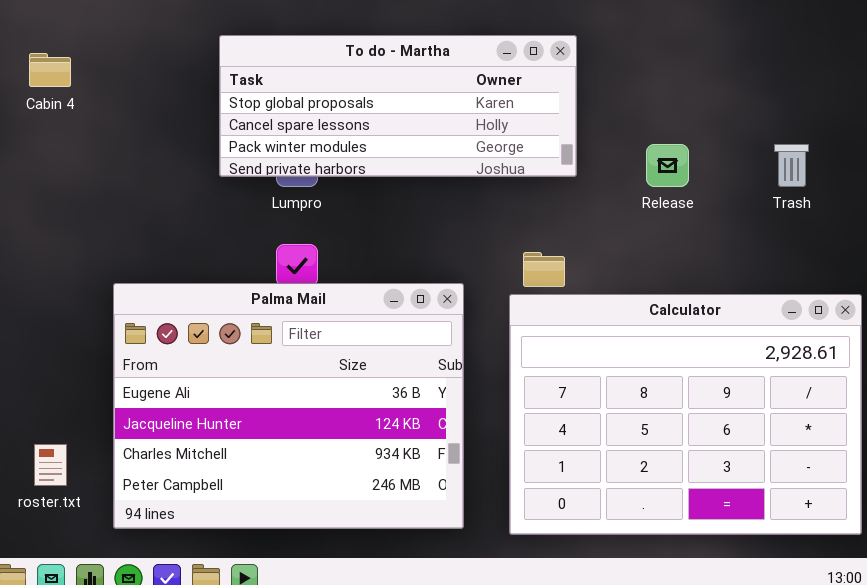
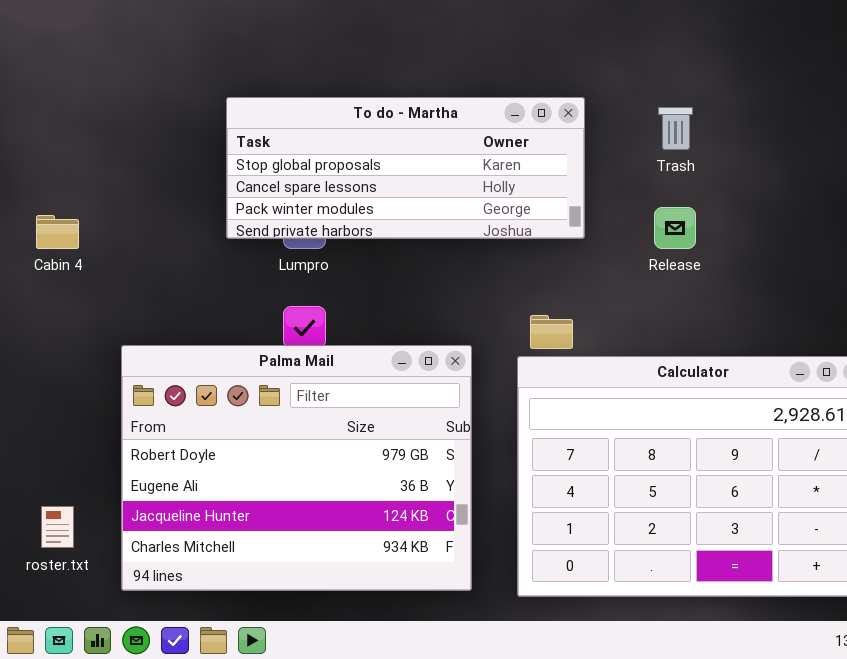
Cabin 4: [29,53,71,87] -> [36,215,79,249], moved
Trash: [774,144,809,187] -> [658,107,693,150], moved
Palma Mail: [113,283,464,529] -> [121,345,472,591], scrolled up 1 row

